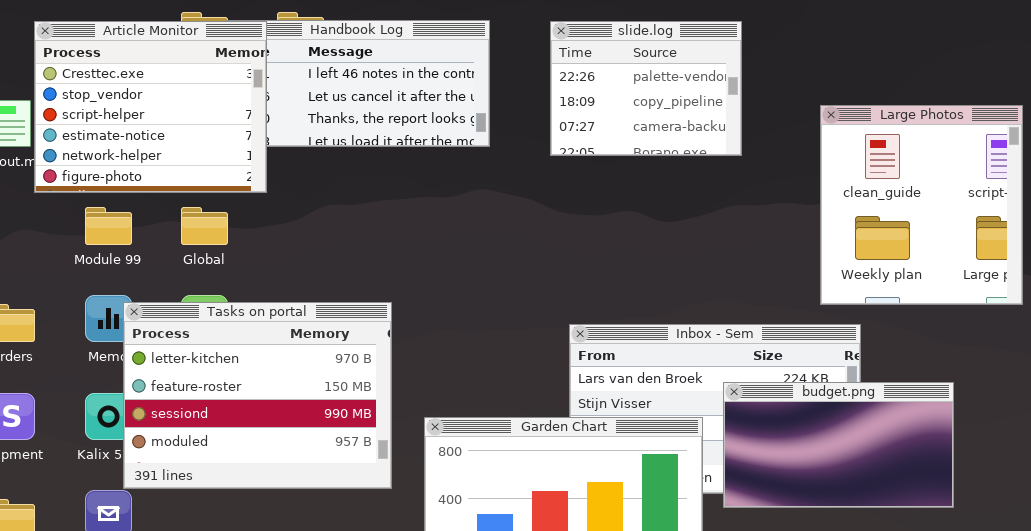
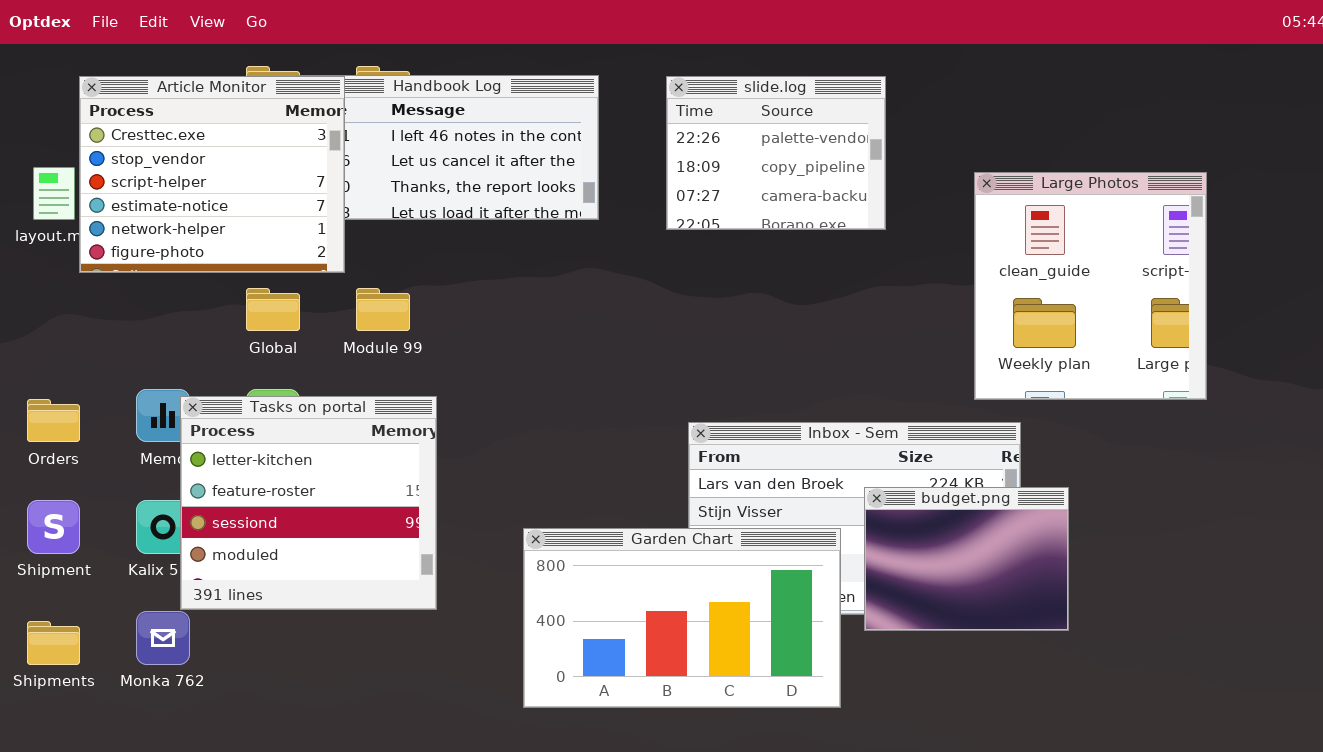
Module 99: [85,207,132,245] -> [356,288,410,331], moved
Tasks on portal: [123,302,392,489] -> [180,396,437,610], resized
budget.png: [723,382,954,508] -> [864,487,1069,631], resized

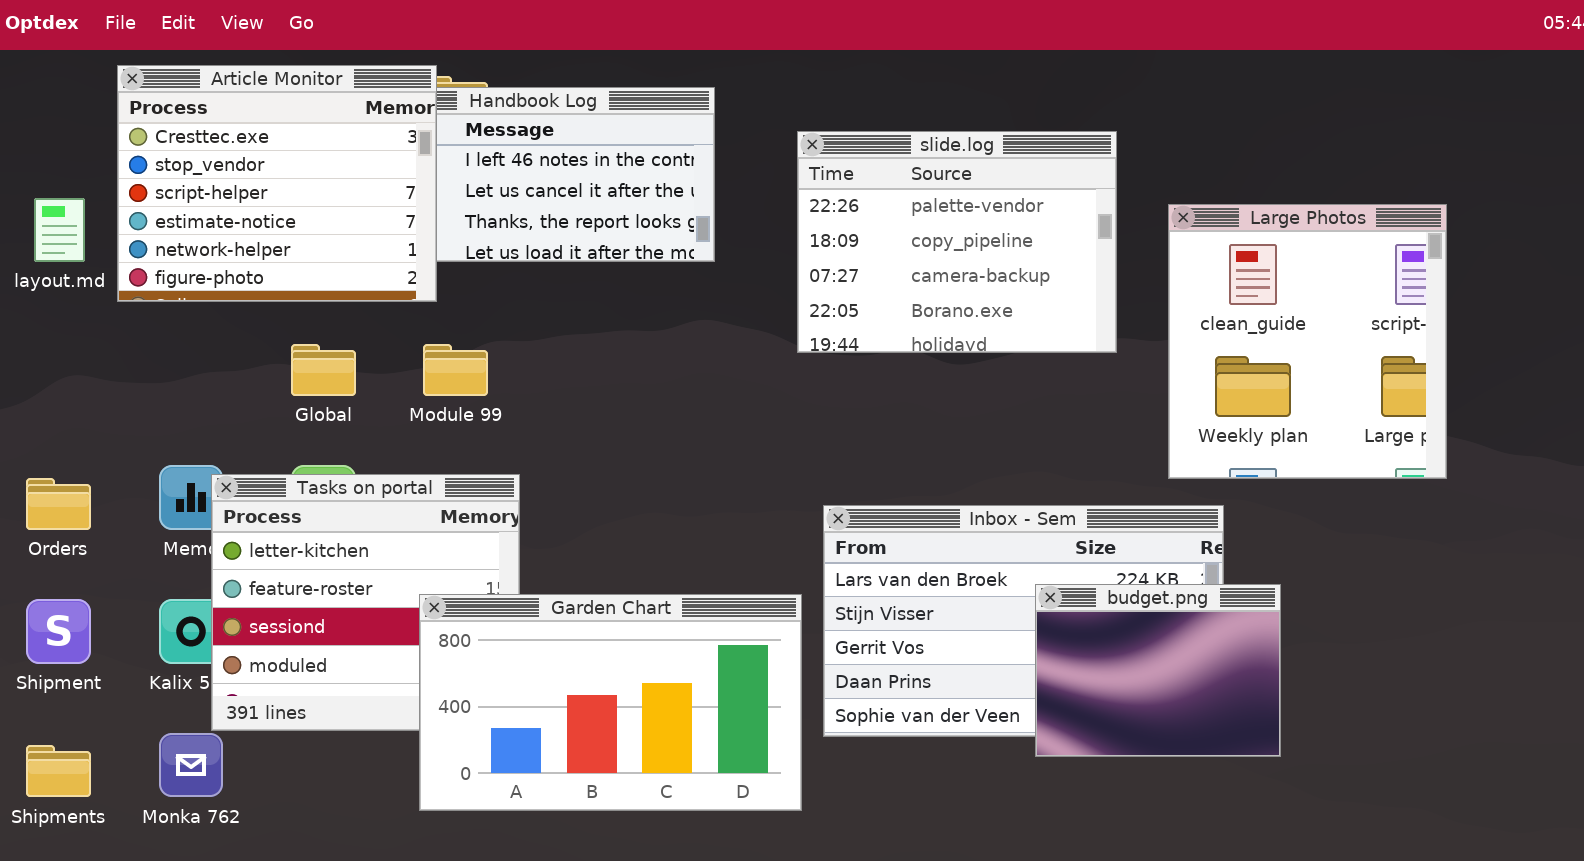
Article Monitor: [79,76,345,273] -> [117,65,437,302], moved
slide.log: [666,76,886,230] -> [797,131,1117,353], moved, resized
Garden Chart: [523,528,841,708] -> [419,594,802,811], moved

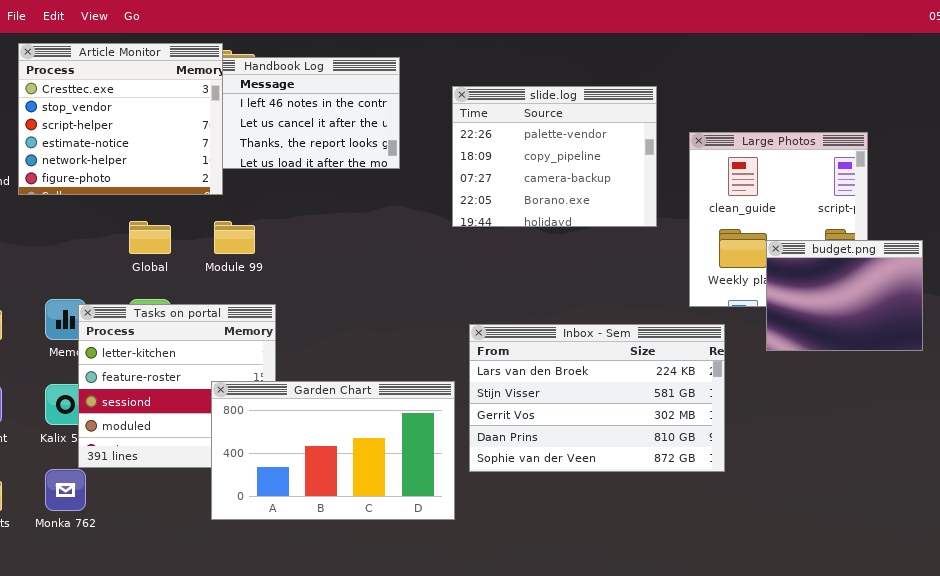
budget.png: [1035,584,1281,757] -> [766,240,923,351], moved

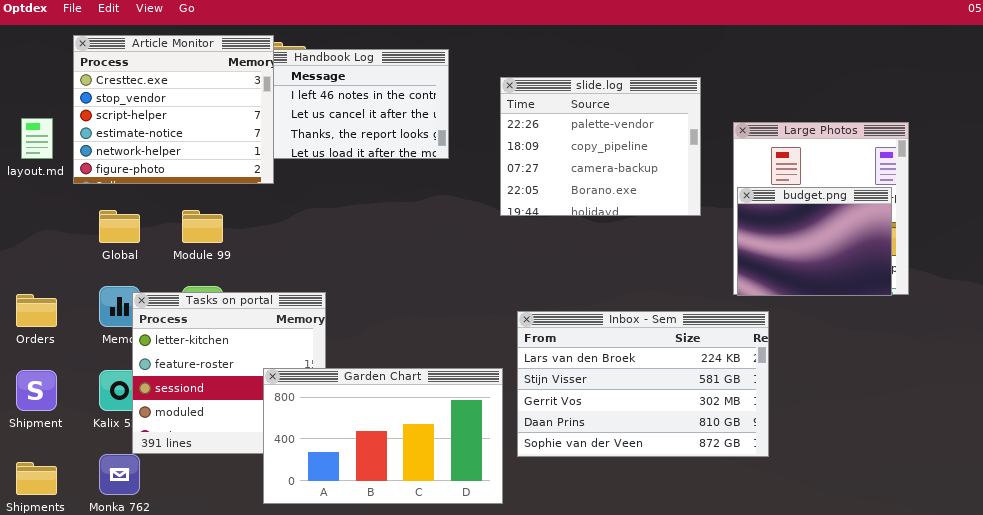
Global: [129,221,171,254] -> [99,210,140,243], moved
Module 99: [214,221,255,254] -> [182,210,223,243], moved
budget.png: [766,240,923,351] -> [737,187,892,296], moved

